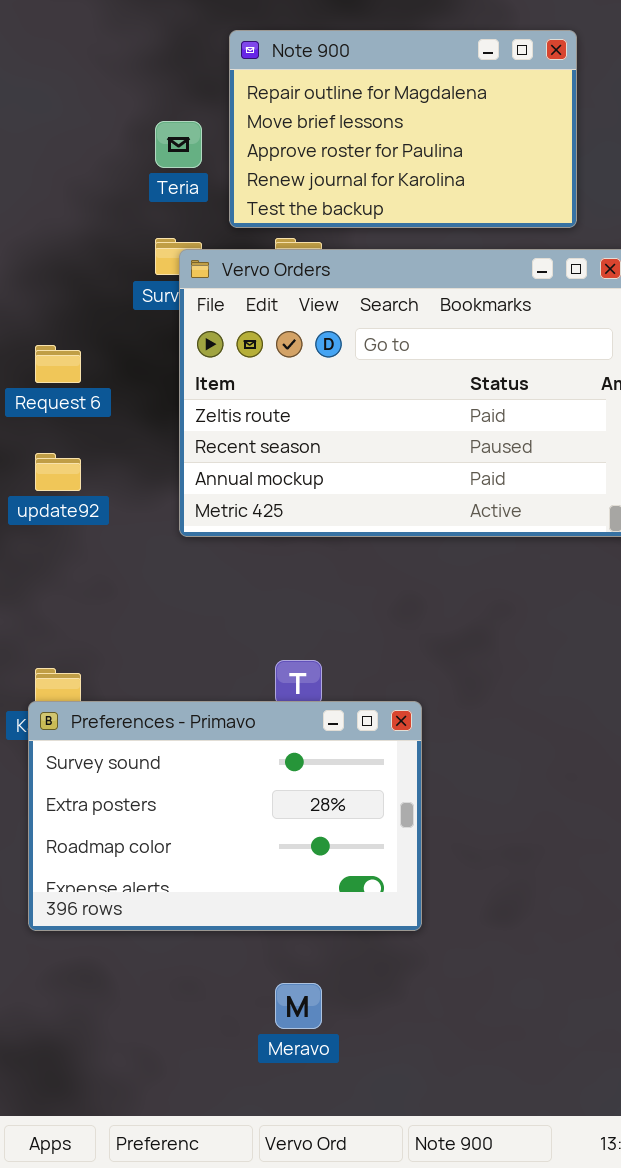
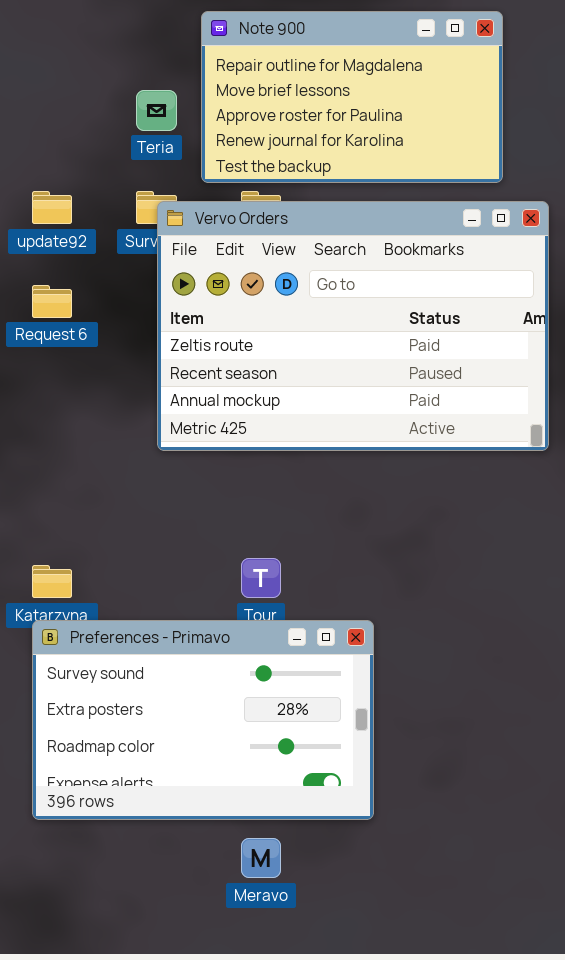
update92: [35,453,81,491] -> [32,191,72,224], moved
Preferences - Primavo: [28,701,422,931] -> [32,620,374,820], moved

